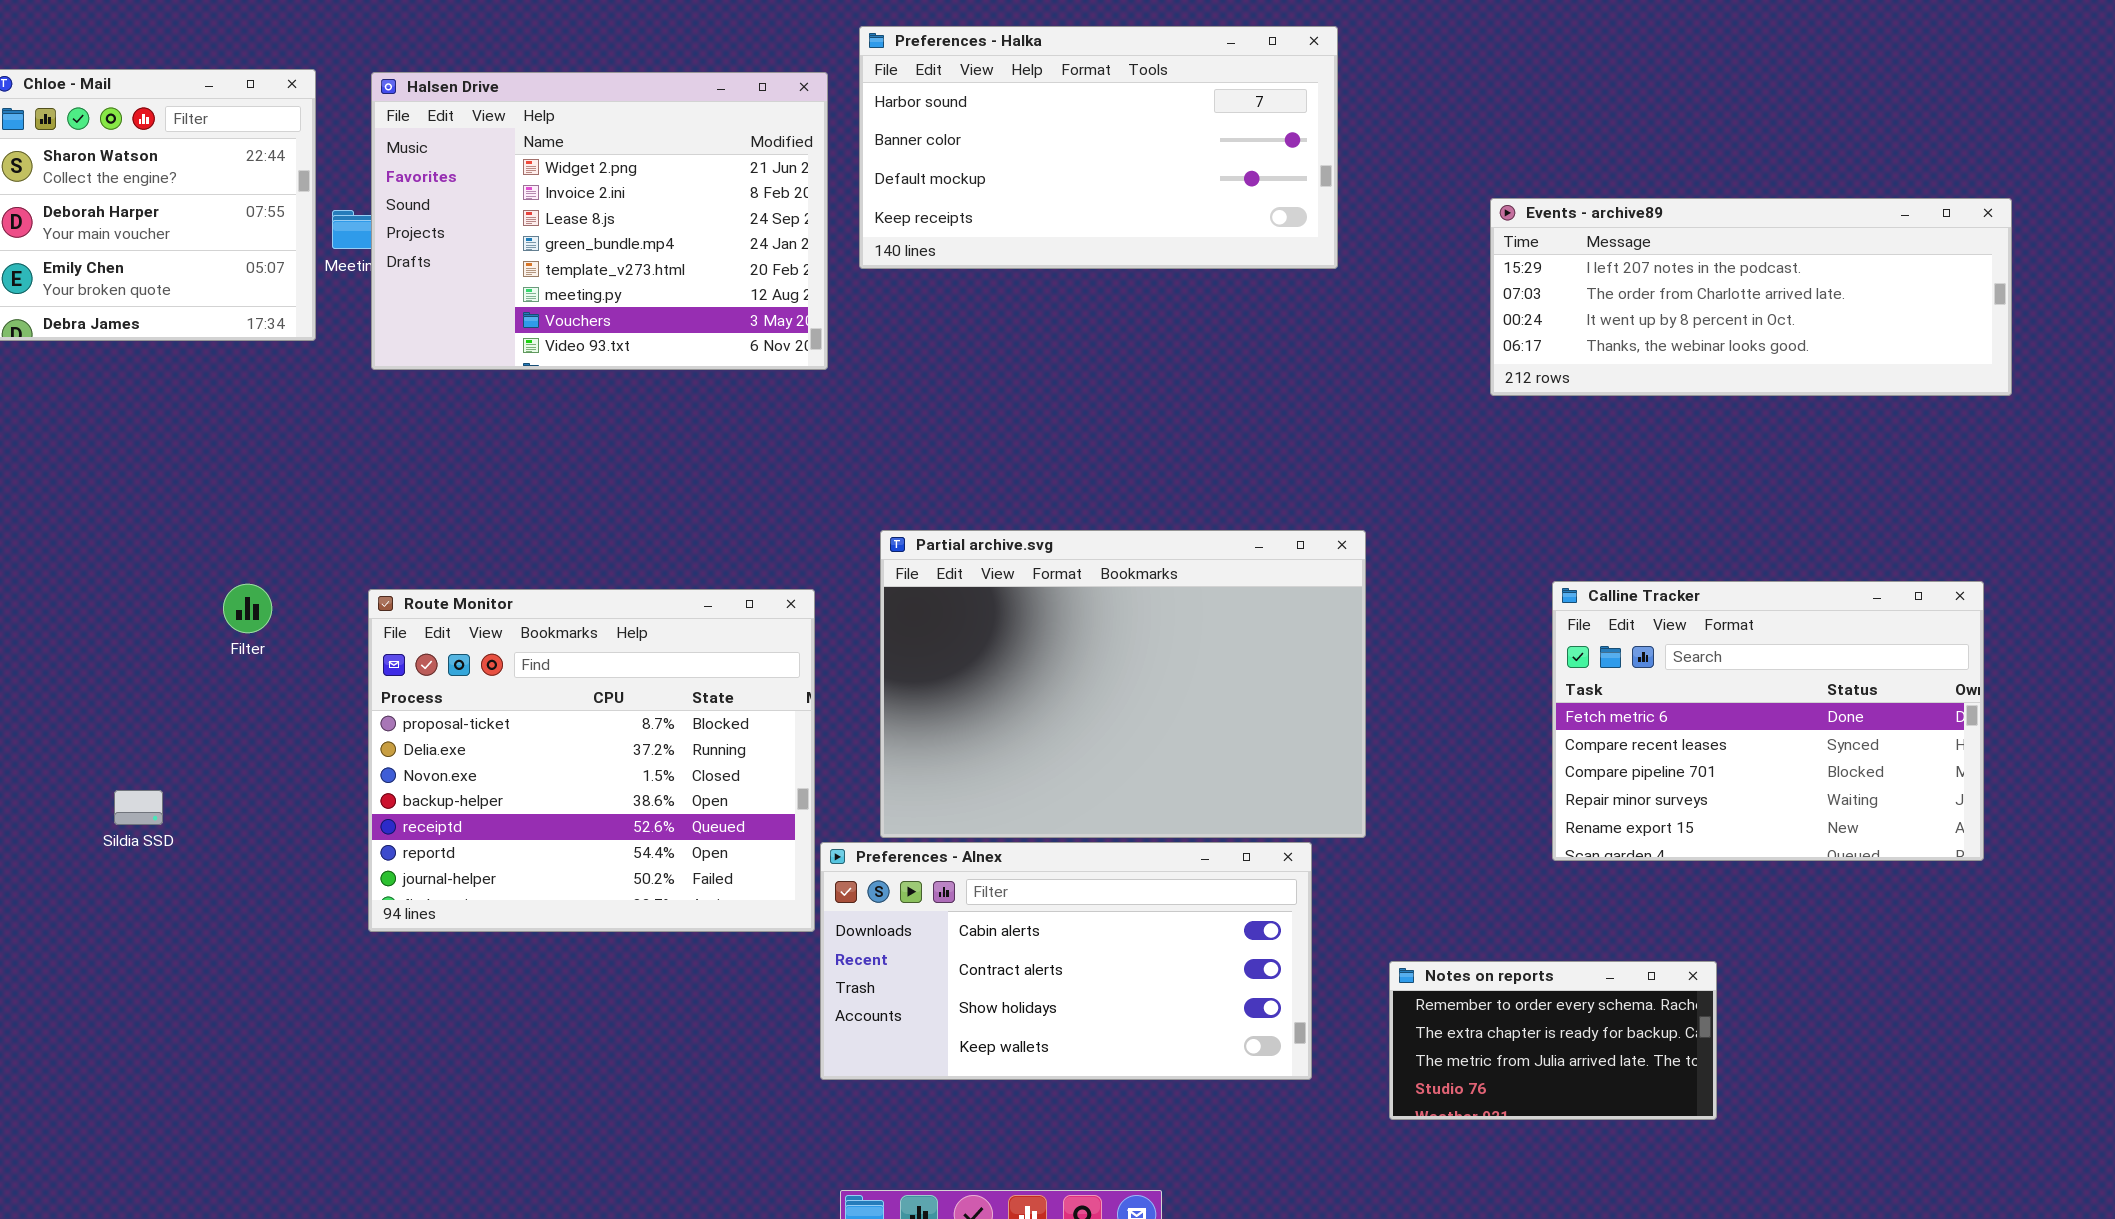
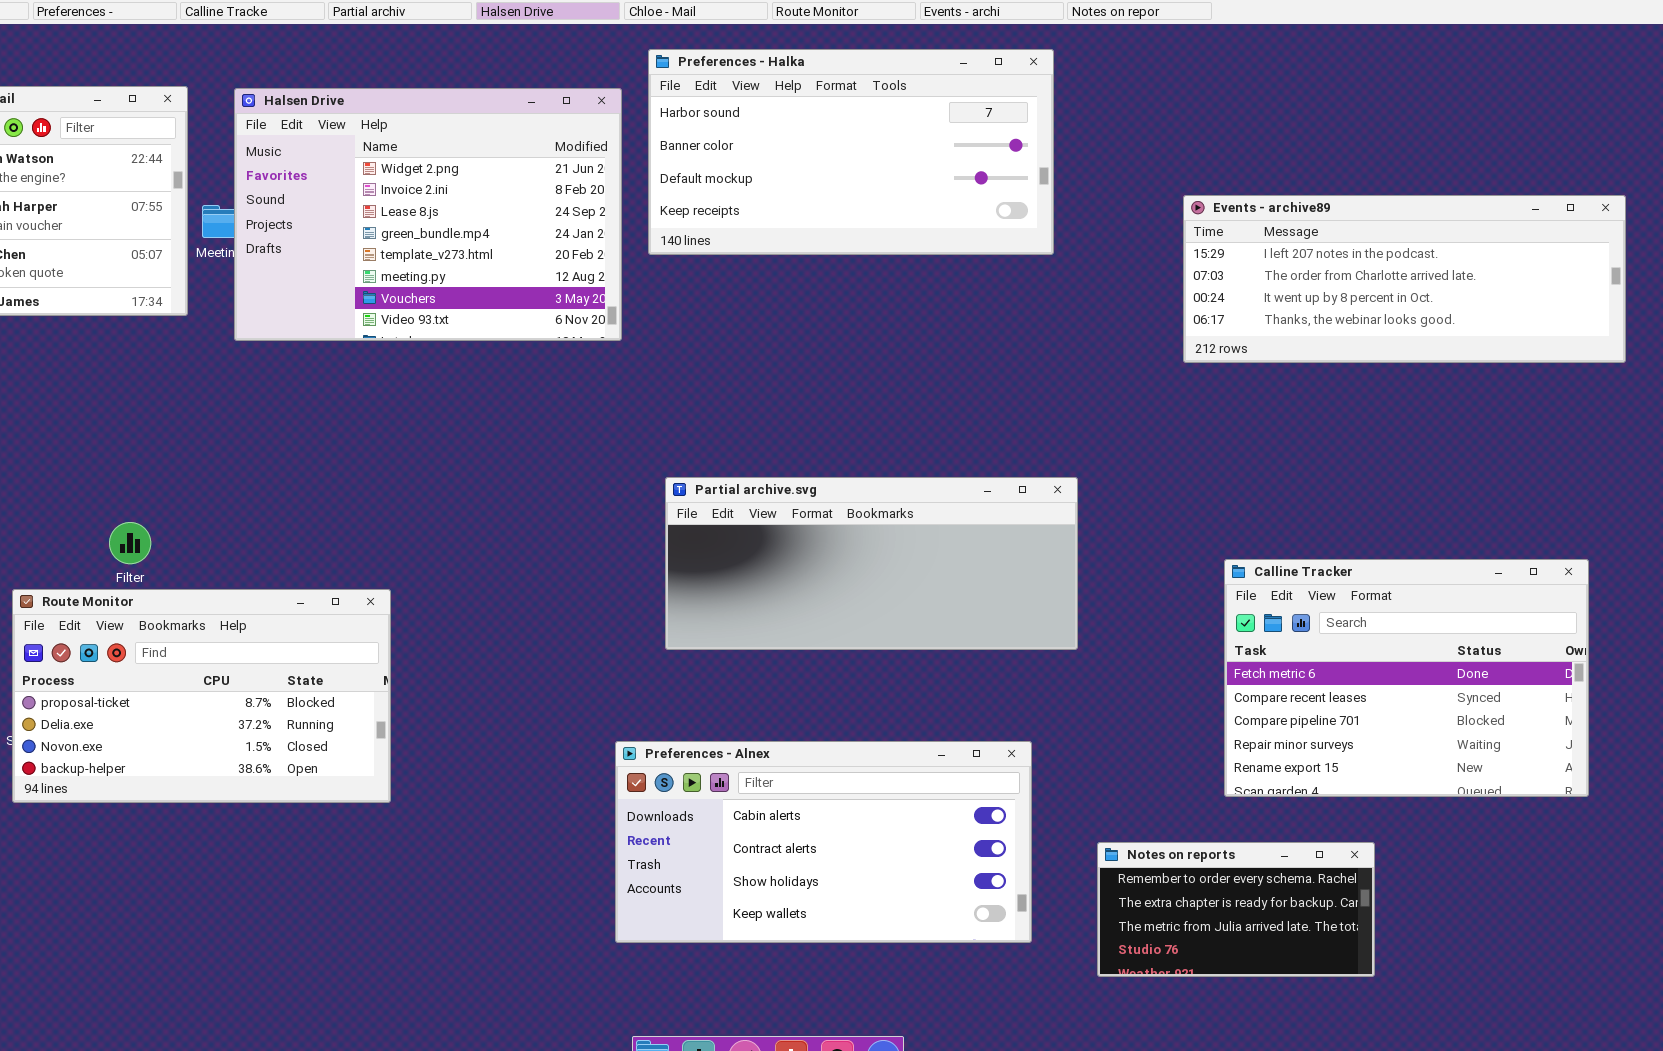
Partial archive.svg: [880,530,1366,838] -> [665,477,1078,650], resized
Calline Tracker: [1552,581,1984,861] -> [1224,559,1589,797], moved
Route Monitor: [368,589,815,932] -> [12,589,391,803], moved, resized

